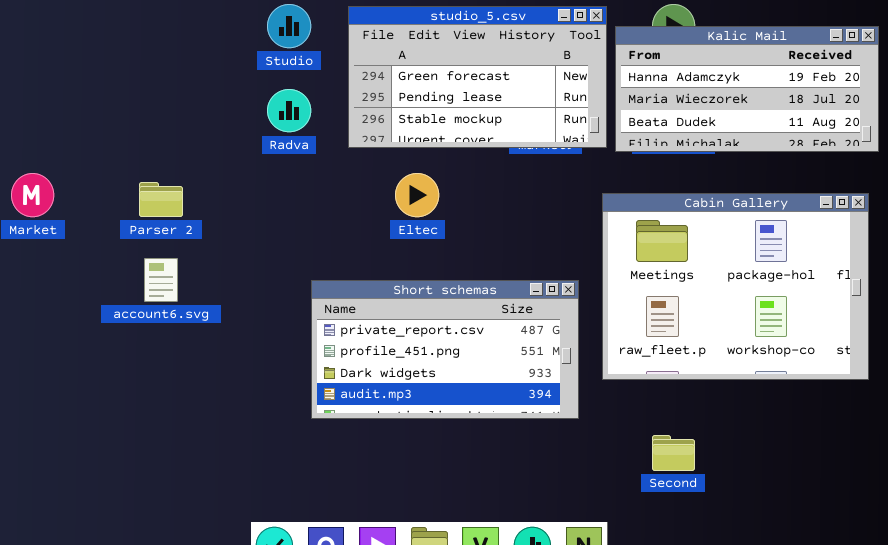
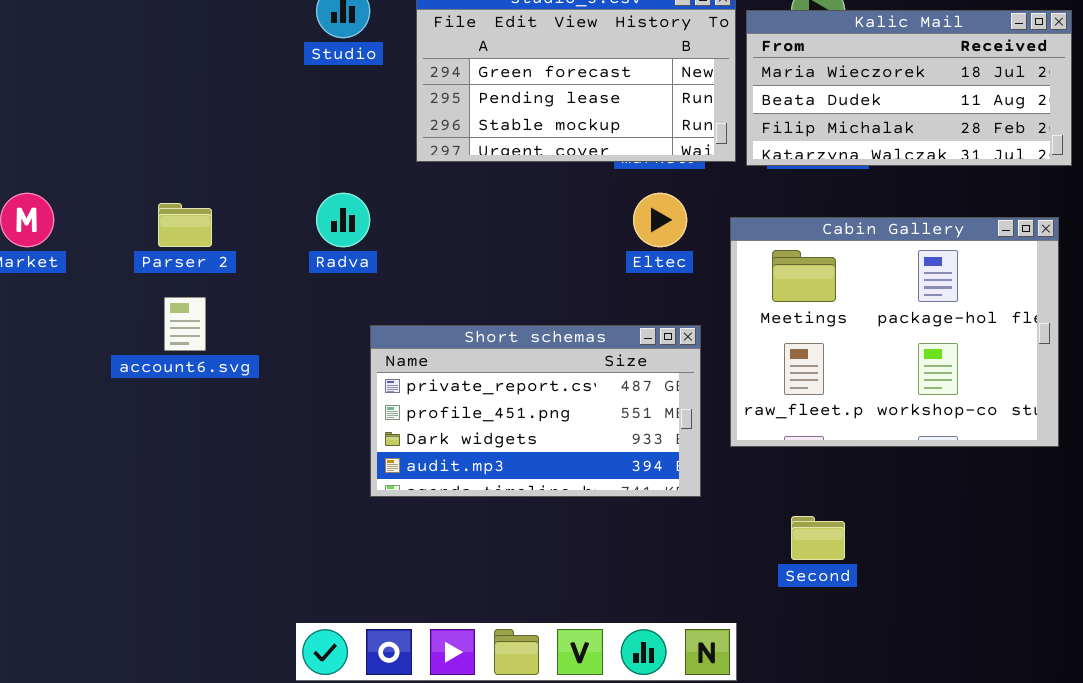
Kalic Mail: [615,26,879,152] -> [746,10,1072,166], scrolled down 1 row
Radva: [267,89,311,132] -> [316,193,370,247], moved
Eltec: [395,173,439,217] -> [633,193,687,247], moved

